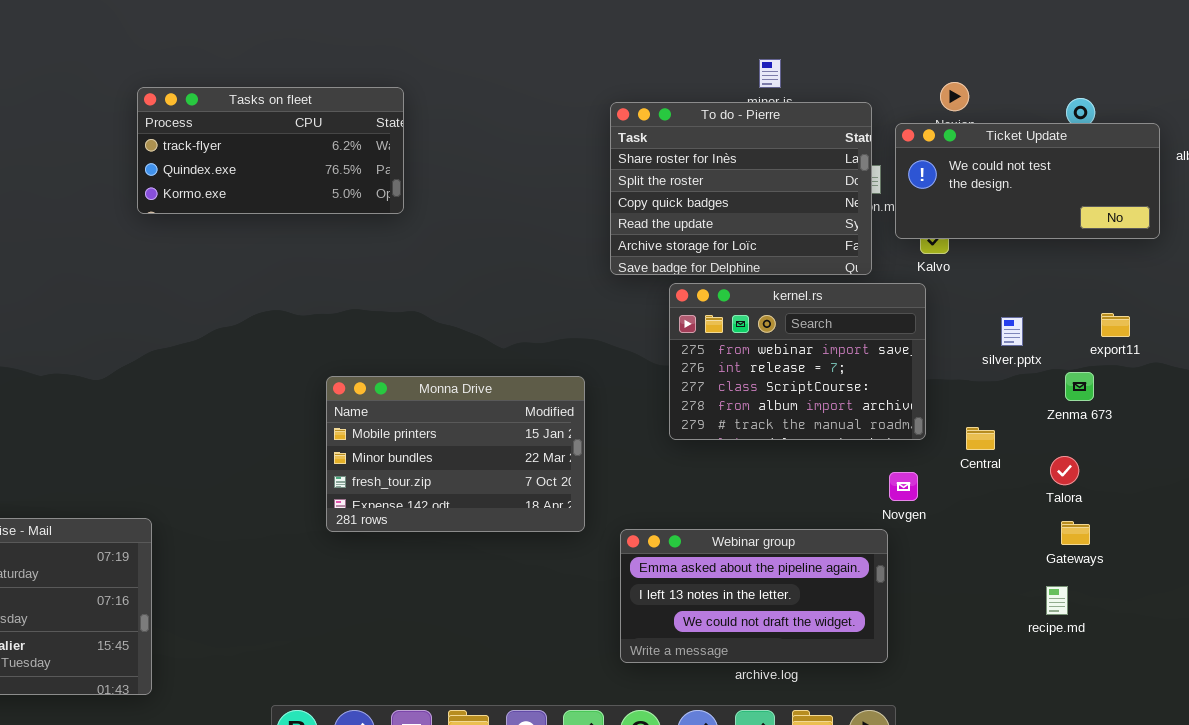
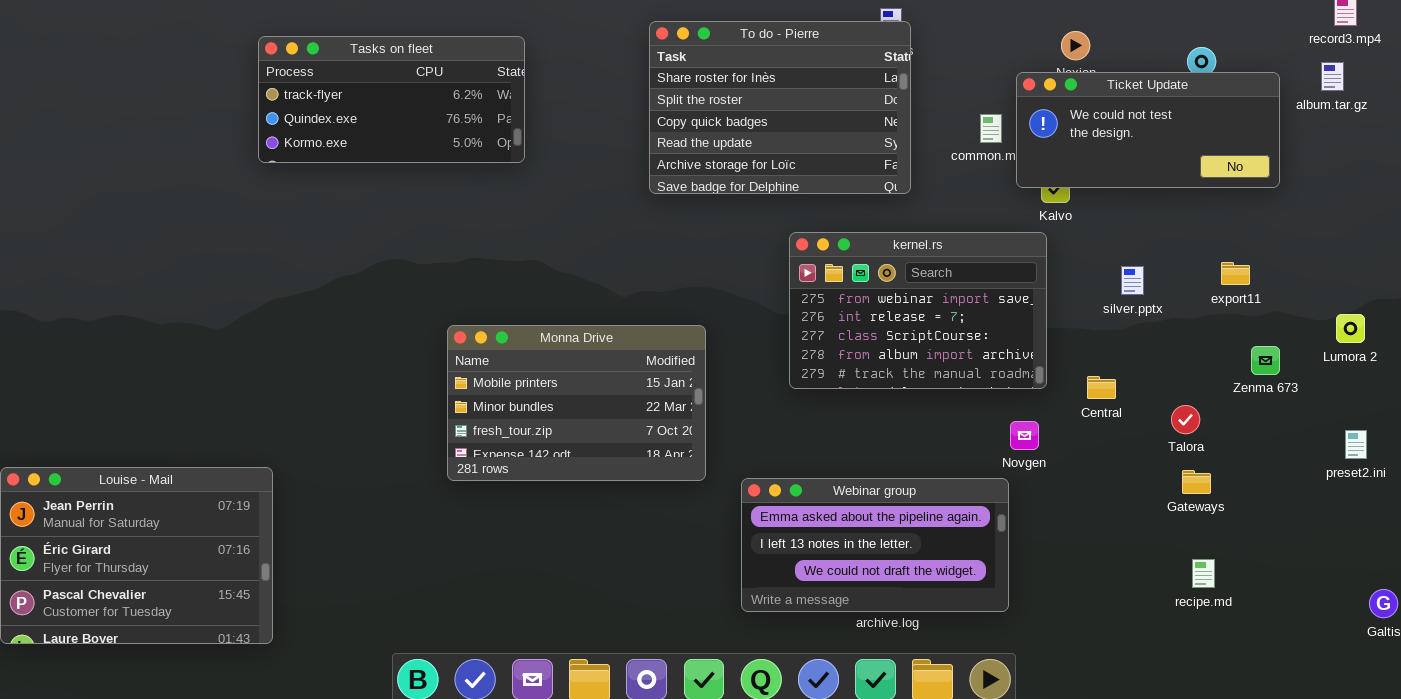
To do - Pierre: [610,102,872,275] -> [649,21,911,194], moved
Zenma 673: [1065,372,1094,401] -> [1251,346,1280,375], moved
recipe.md: [1046,586,1068,615] -> [1192,559,1215,588], moved

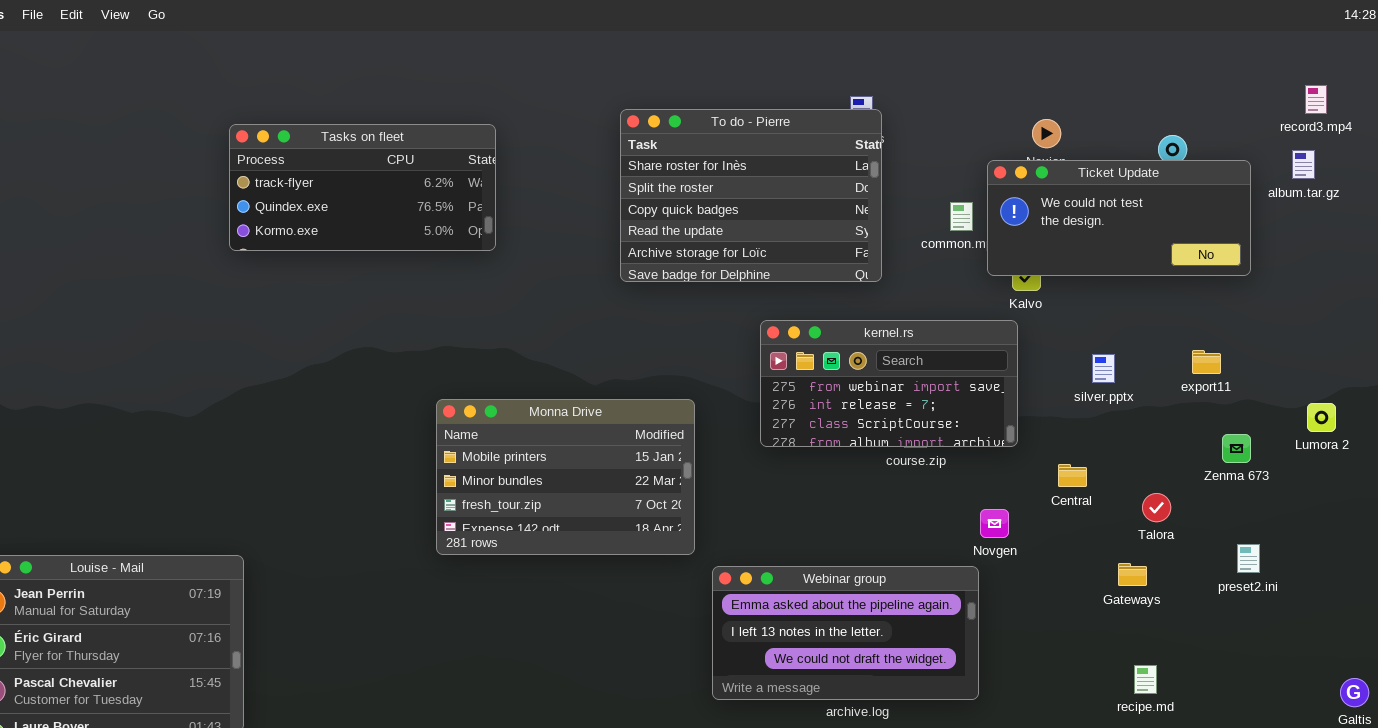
kernel.rs: [789,232,1047,389] -> [760,320,1018,447], resized
Monna Drive: [447,325,706,481] -> [436,399,695,555], moved
preset2.ini: [1345,430,1367,459] -> [1237,544,1260,573], moved
Gateways: [1182,470,1211,494] -> [1118,563,1147,586], moved
recipe.md: [1192,559,1215,588] -> [1134,665,1157,694], moved

